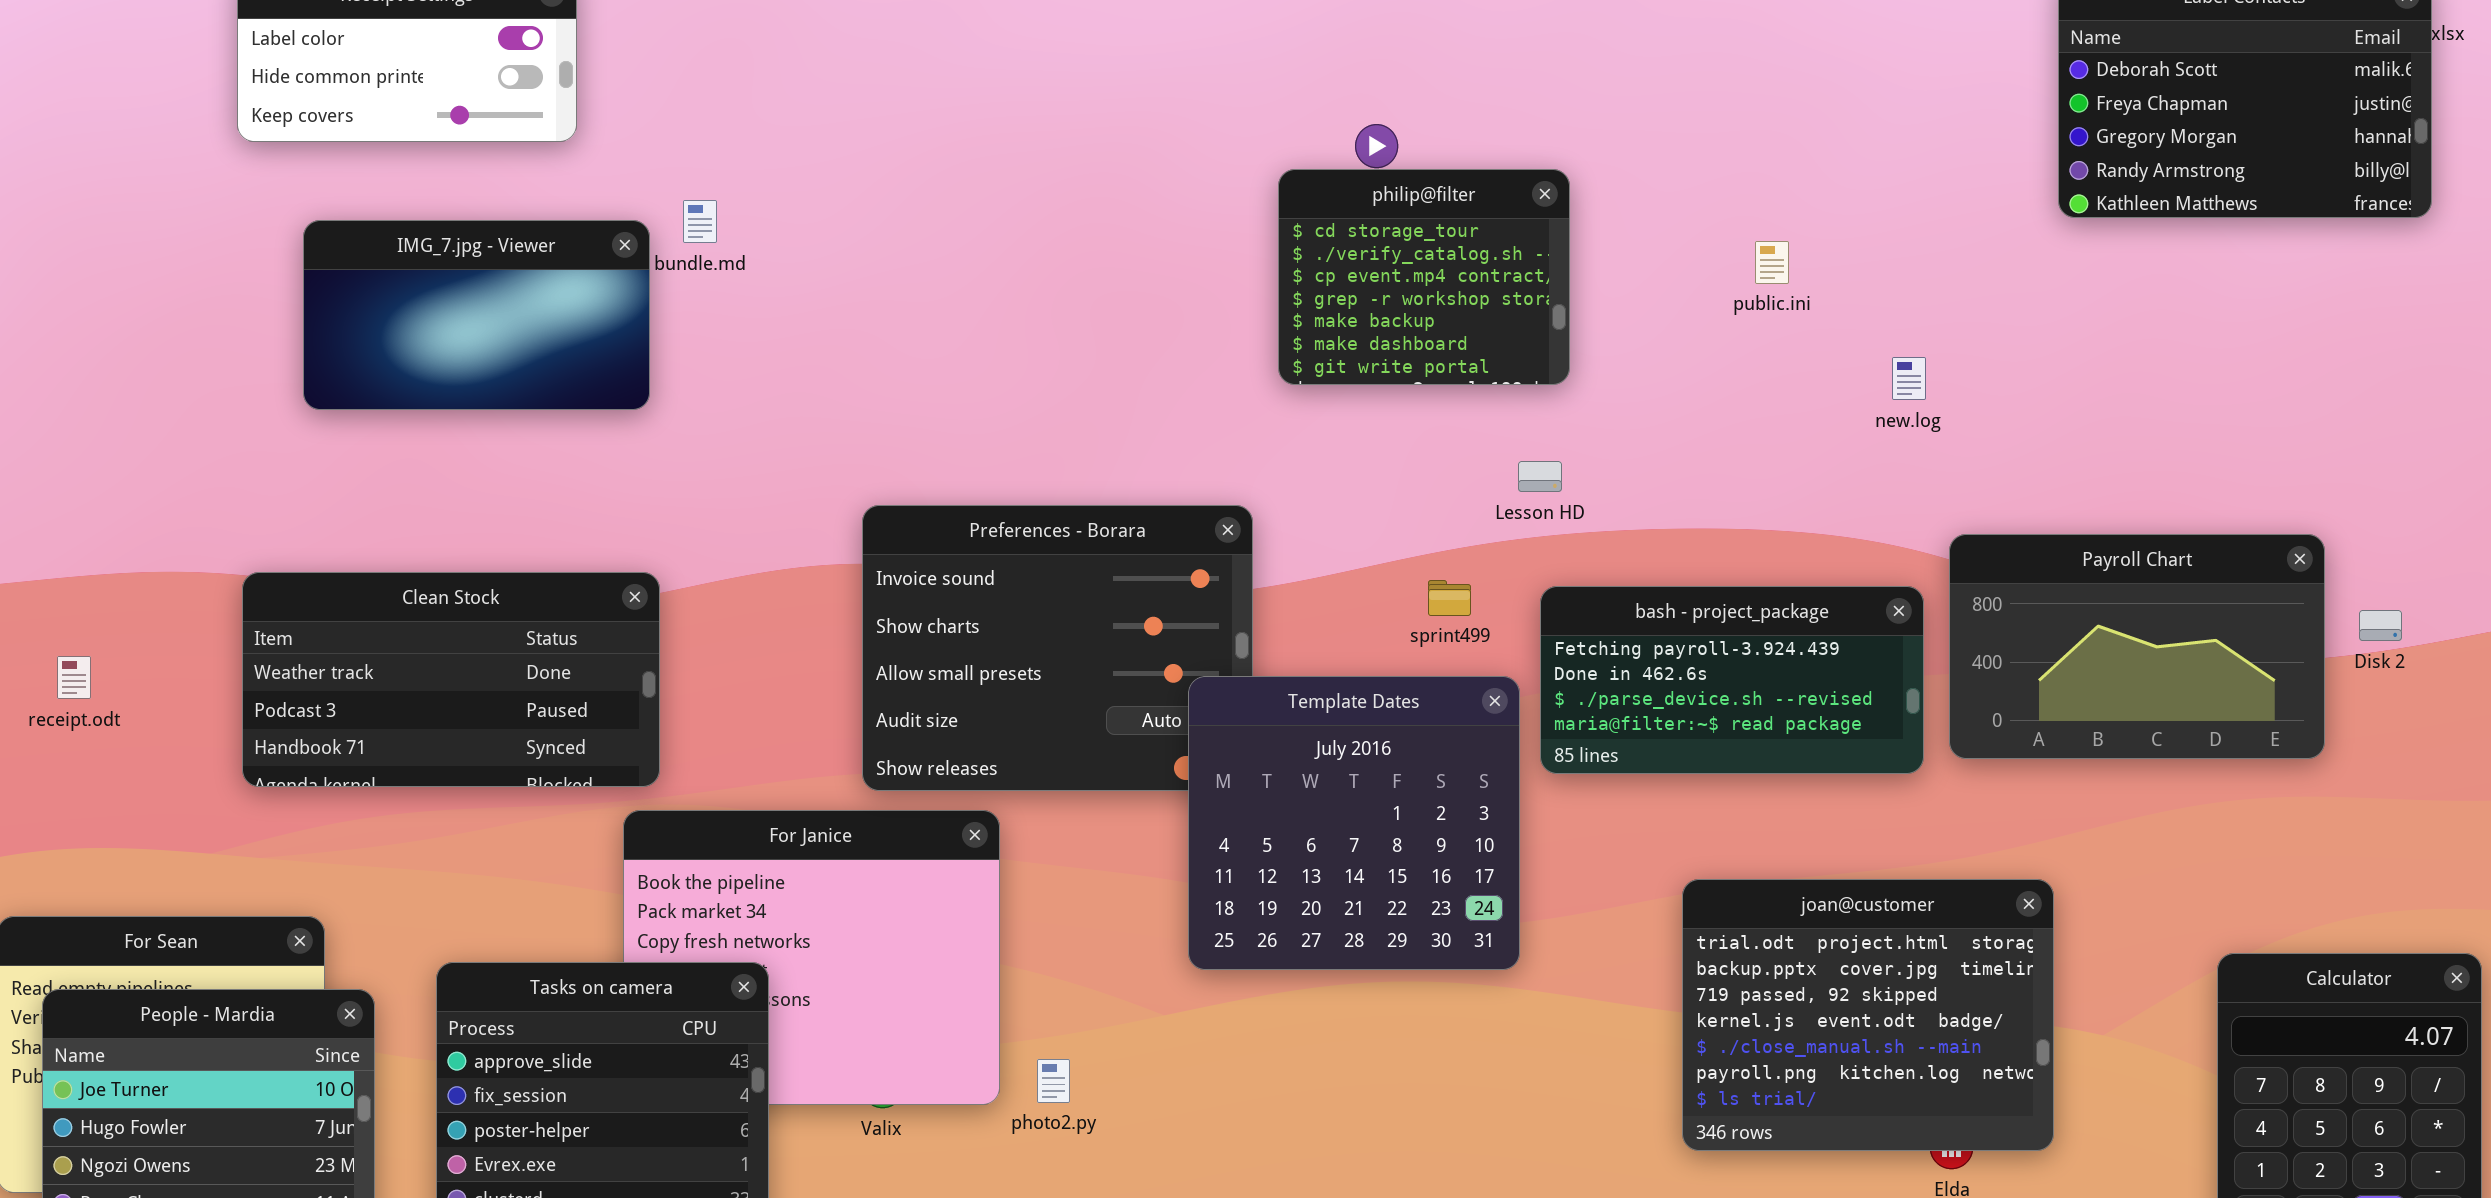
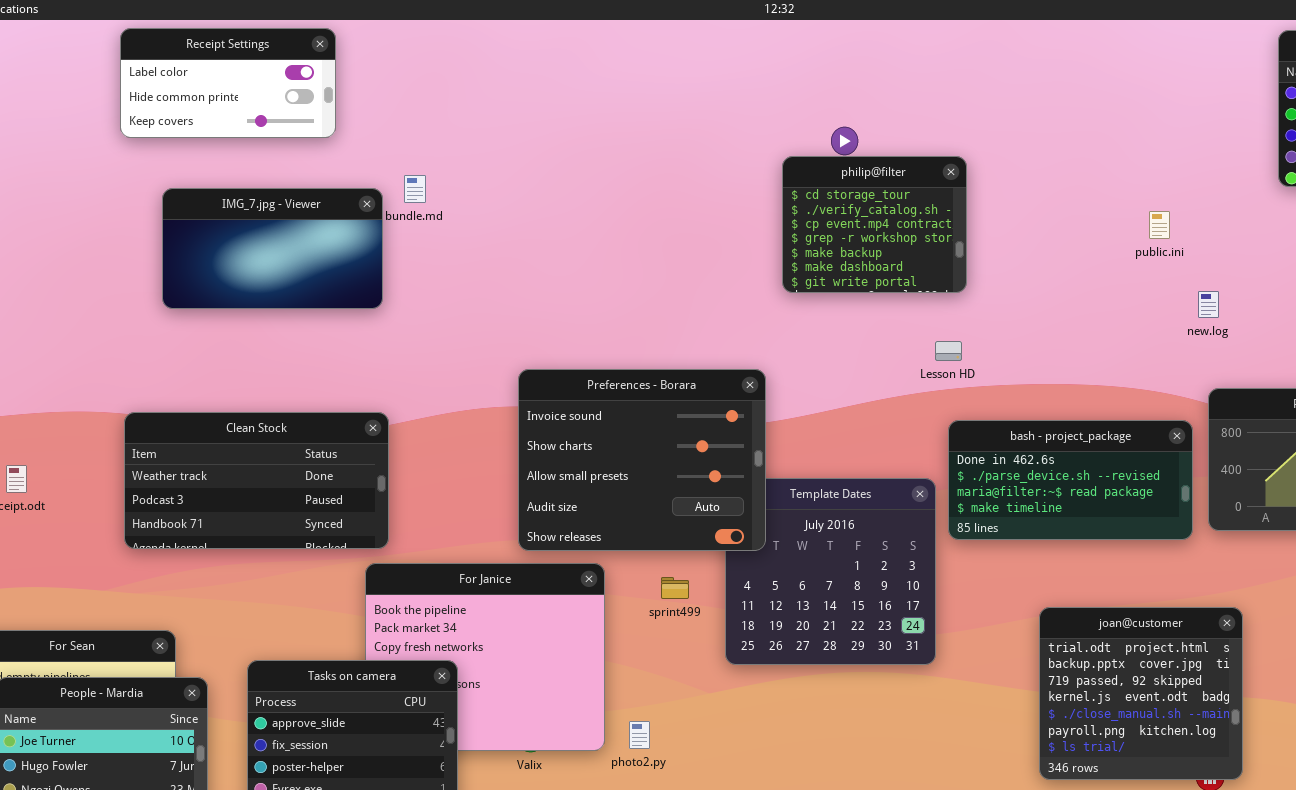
public.ini: [1755,241,1789,284] -> [1149,211,1170,239], moved
new.log: [1892,357,1926,400] -> [1198,291,1219,318], moved
Preferences - Borara: [862,505,1253,791] -> [518,369,766,551], raised
sprint499: [1428,580,1471,616] -> [661,577,689,599], moved
bash - project_package: [1540,586,1924,774] -> [948,420,1193,540], scrolled down 1 row
joan@customer: [1682,879,2054,1151] -> [1039,607,1243,780], resized

